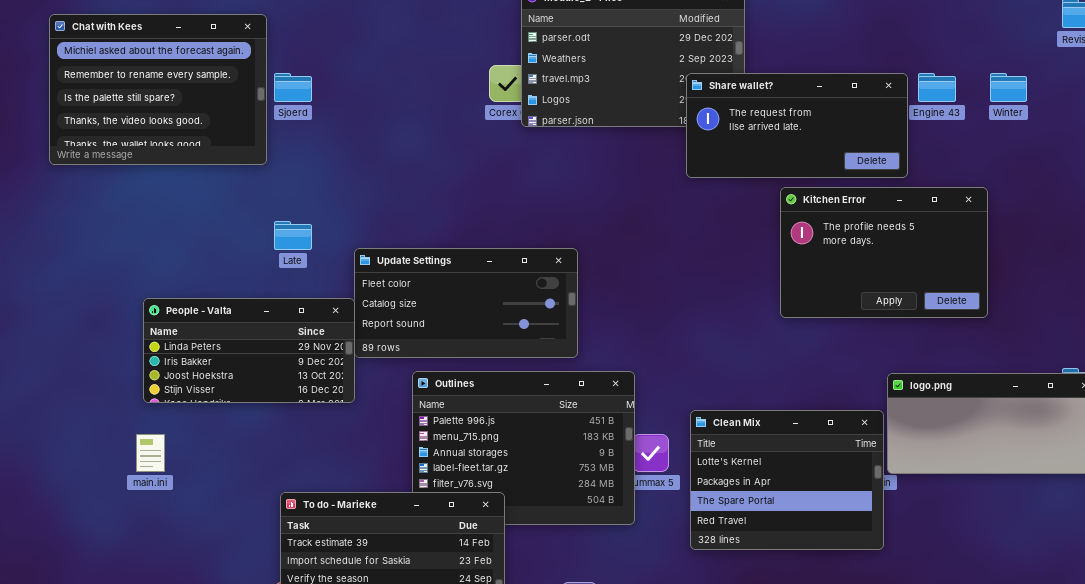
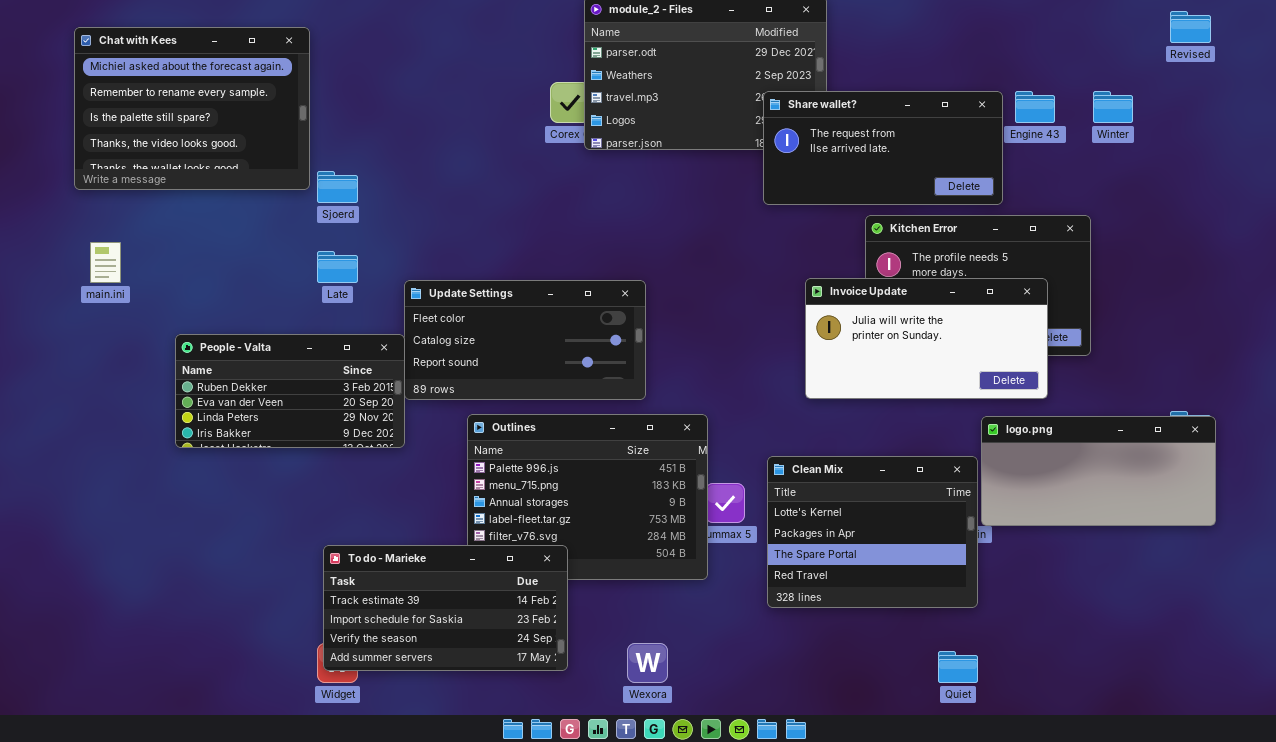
Sjoerd: [274,73,312,102] -> [317,171,358,203], moved
Invoice Update: none -> [805,278,1048,399], opened
People - Valta: [143,298,355,403] -> [175,334,405,448], scrolled up 2 rows
main.ini: [136,434,165,472] -> [90,242,121,283], moved

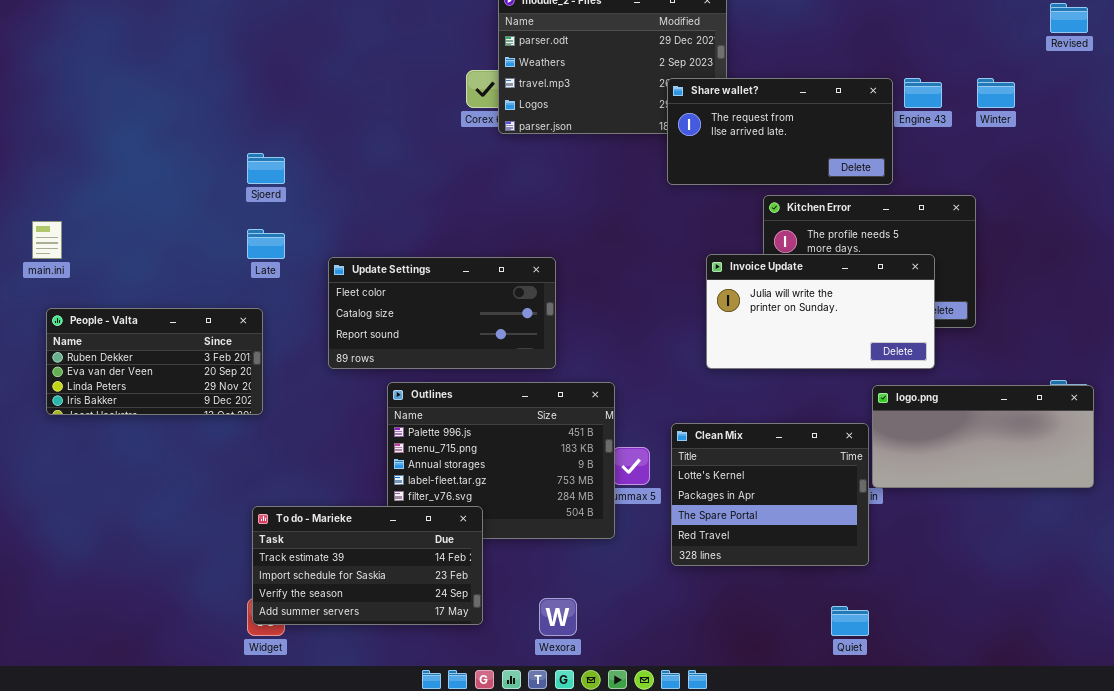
Chat with Kees: [74,27,310,190] -> none, closed
People - Valta: [175,334,405,448] -> [46,308,263,415], moved

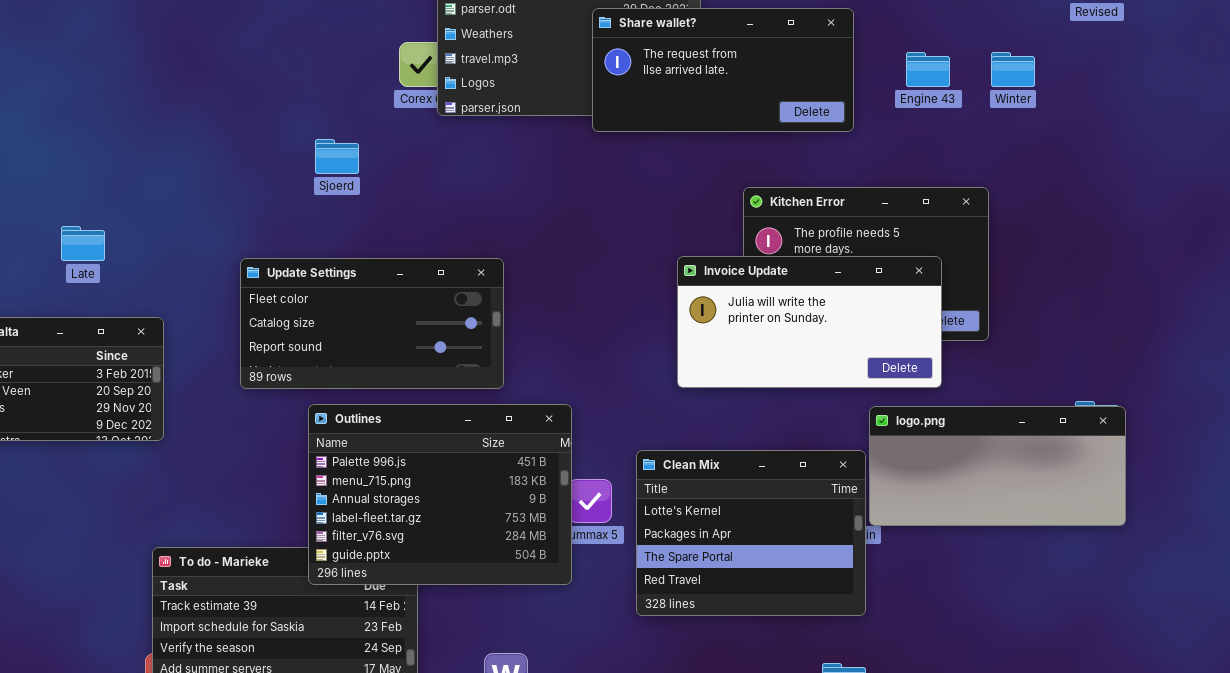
Share wallet?: [667,78,893,185] -> [592,8,854,132], moved
Sjoerd: [247,153,285,184] -> [315,139,359,174], moved
Late: [247,229,285,259] -> [61,226,105,261], moved
Outlines: [387,382,615,539] -> [308,404,572,585], raised

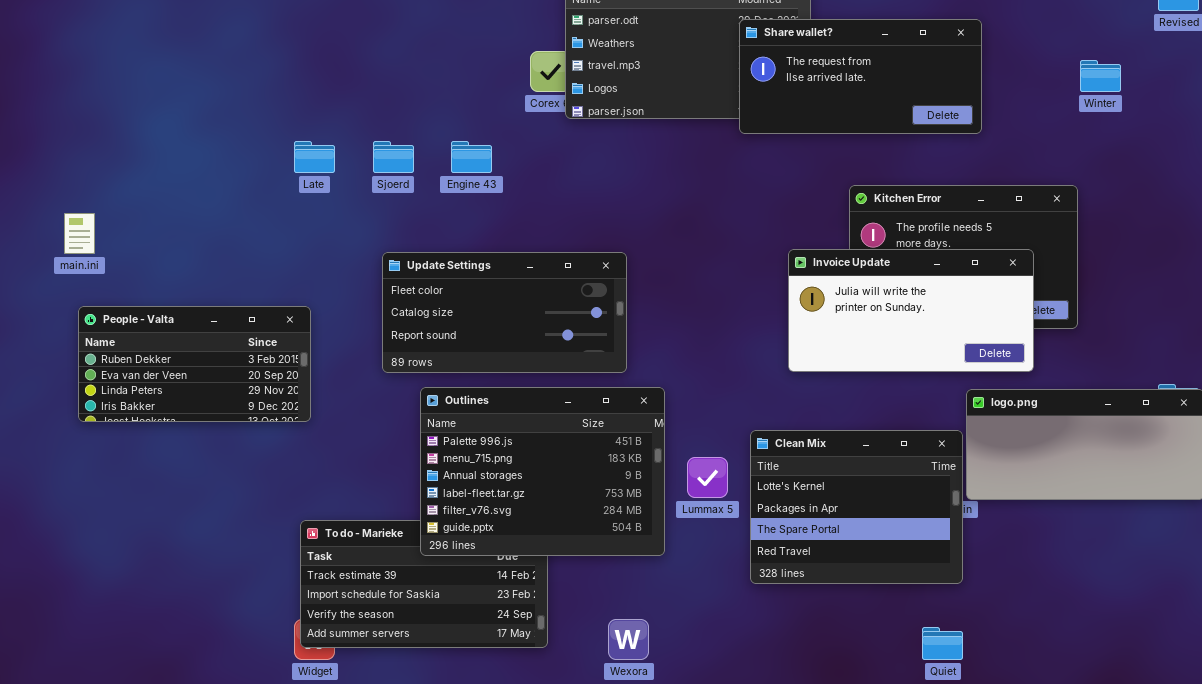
Share wallet?: [592,8,854,132] -> [739,19,982,134], moved
Engine 43: [906,52,950,87] -> [451,141,492,173], moved
Sjoerd: [315,139,359,174] -> [373,141,414,173], moved
Late: [61,226,105,261] -> [294,141,335,173], moved
Outlines: [308,404,572,585] -> [420,387,665,556], moved

